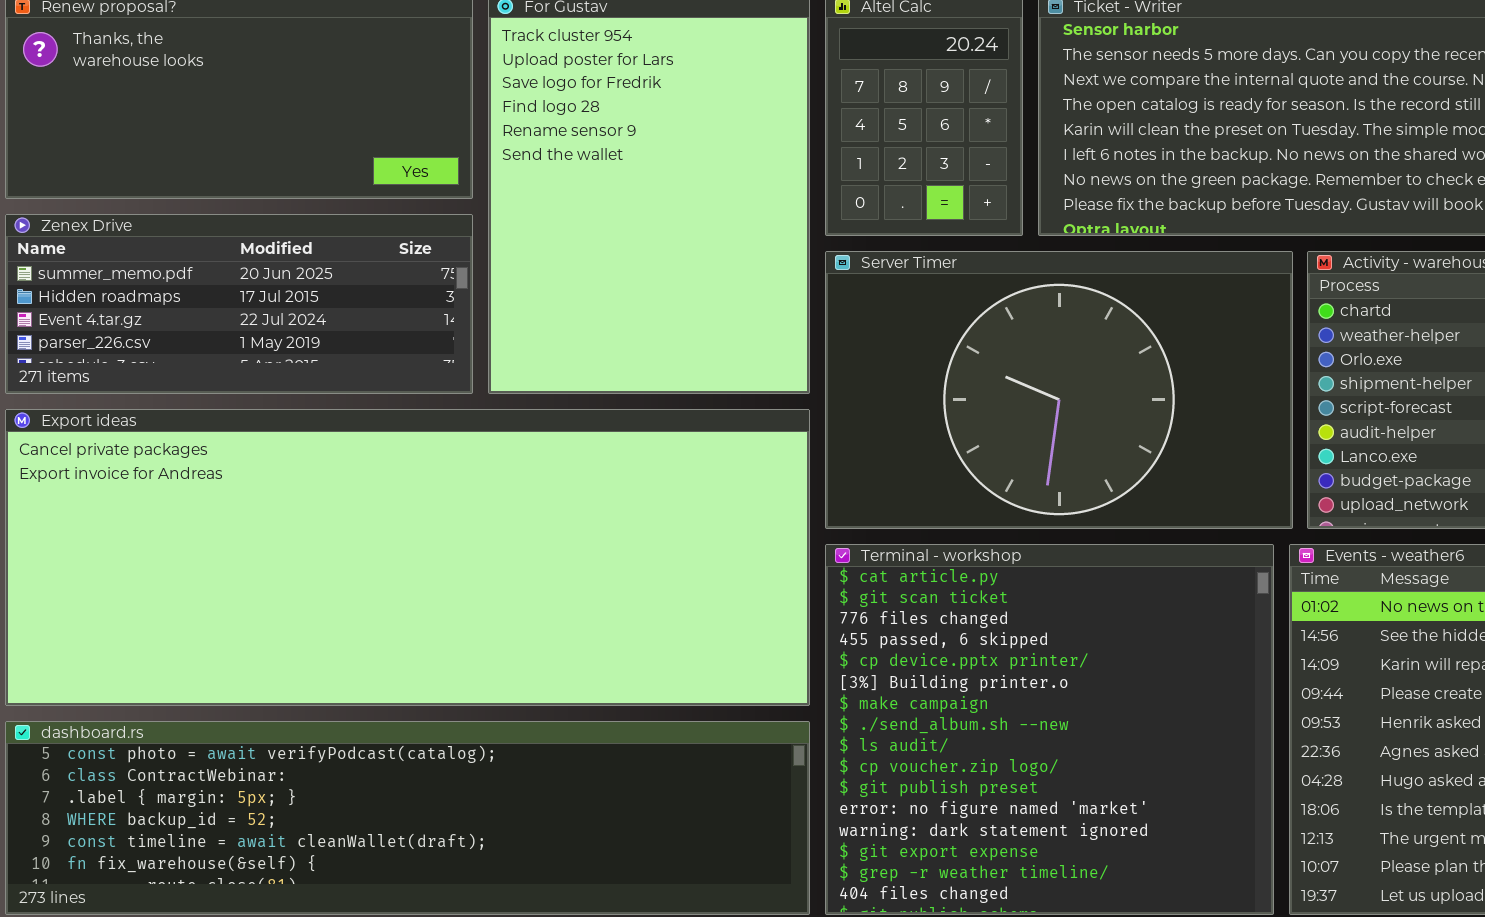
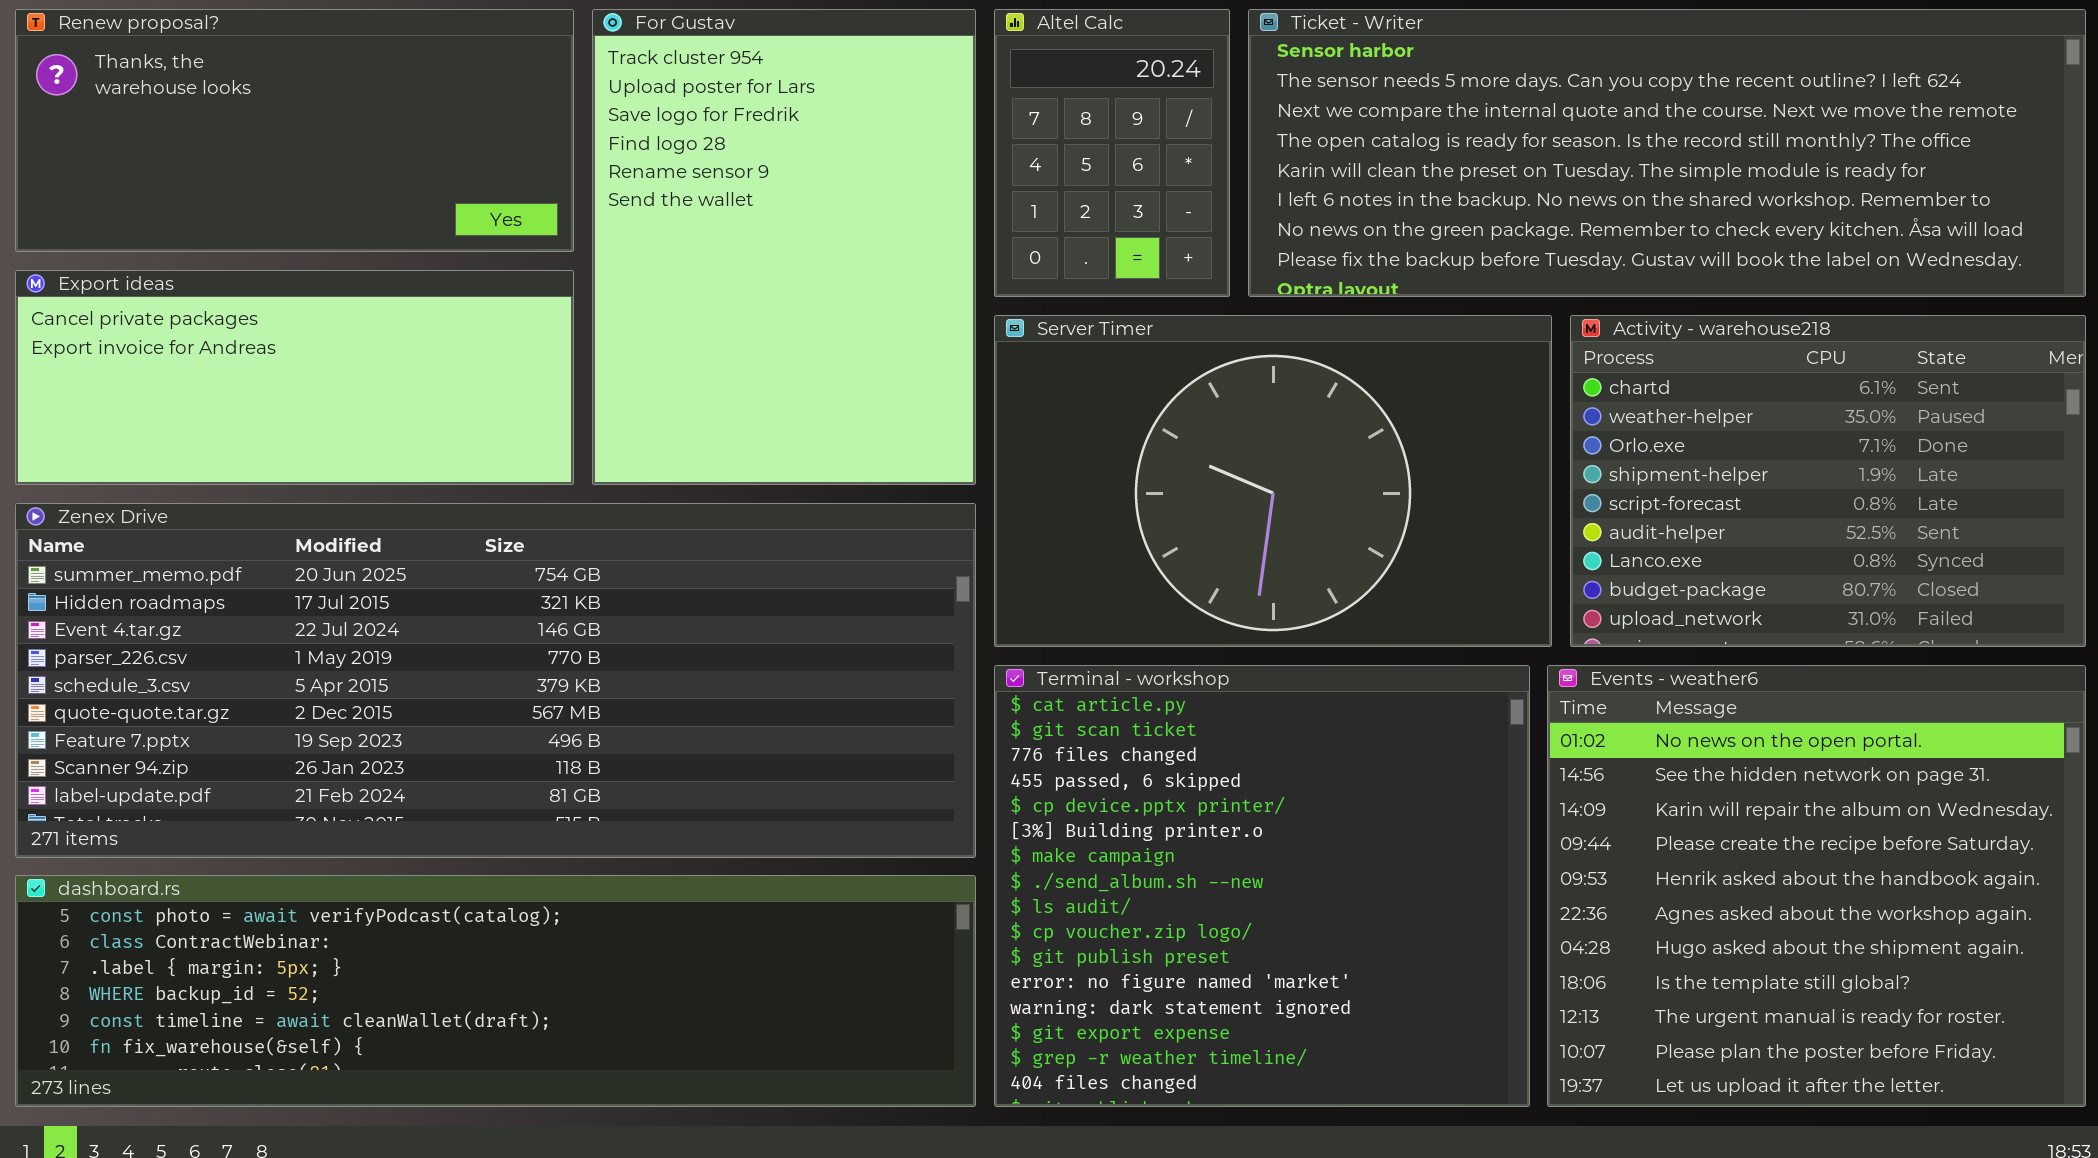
Zenex Drive: [5,214,473,394] -> [15,503,976,858], moved, resized
Export ideas: [5,409,810,706] -> [15,270,574,485], moved, resized

